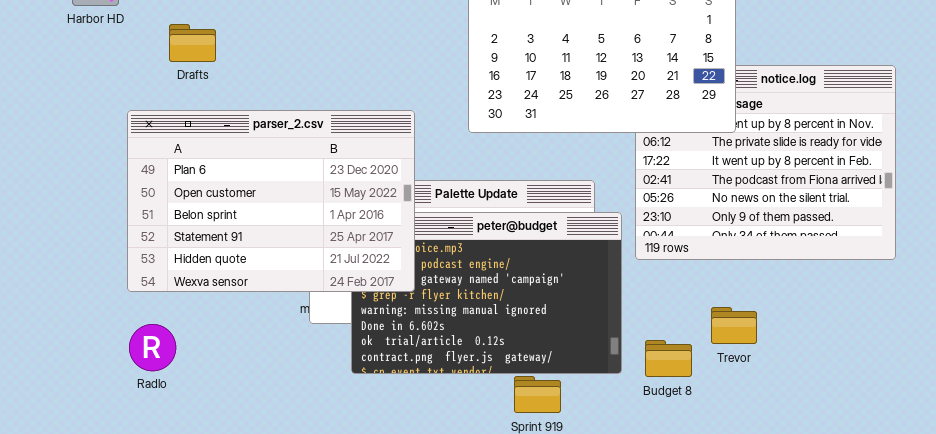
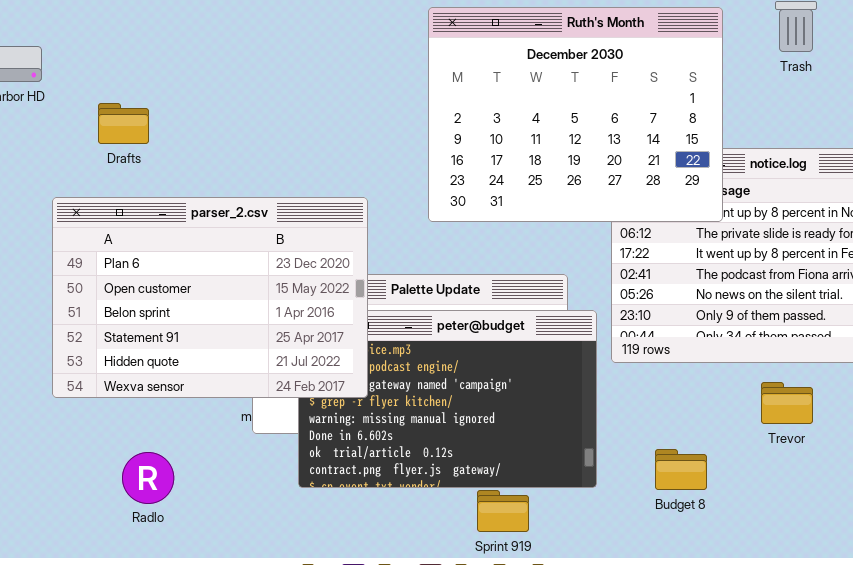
Trevor: [711,307,757,344] -> [761,382,813,424], moved
Radlo: [129,324,176,371] -> [122,452,174,504], moved
Budget 8: [645,340,692,377] -> [655,449,707,490], moved

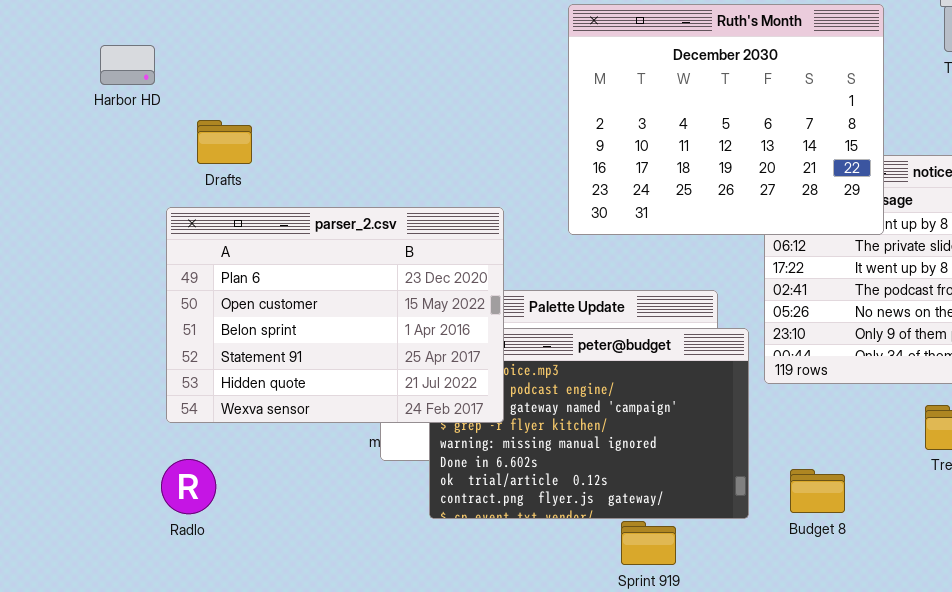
Drafts: [98,103,149,144] -> [197,120,252,164], moved
Budget 8: [655,449,707,490] -> [790,469,845,513], moved
Radlo: [122,452,174,504] -> [161,459,216,514], moved

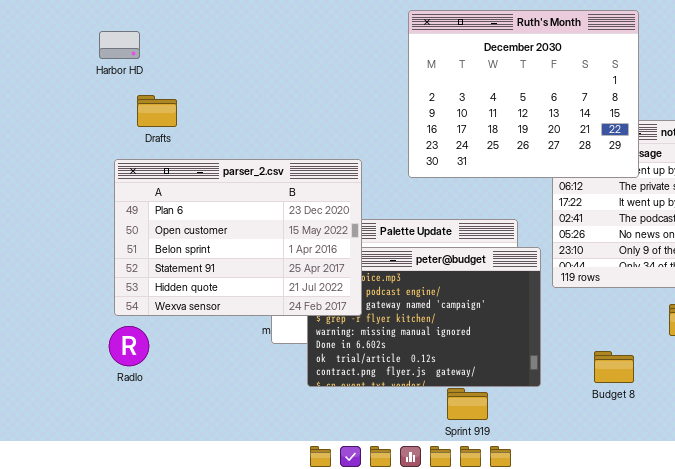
Harbor HD: [100,45,155,85] -> [99,31,140,59], moved
Radlo: [161,459,216,514] -> [109,326,149,366], moved
Budget 8: [790,469,845,513] -> [594,351,634,383], moved

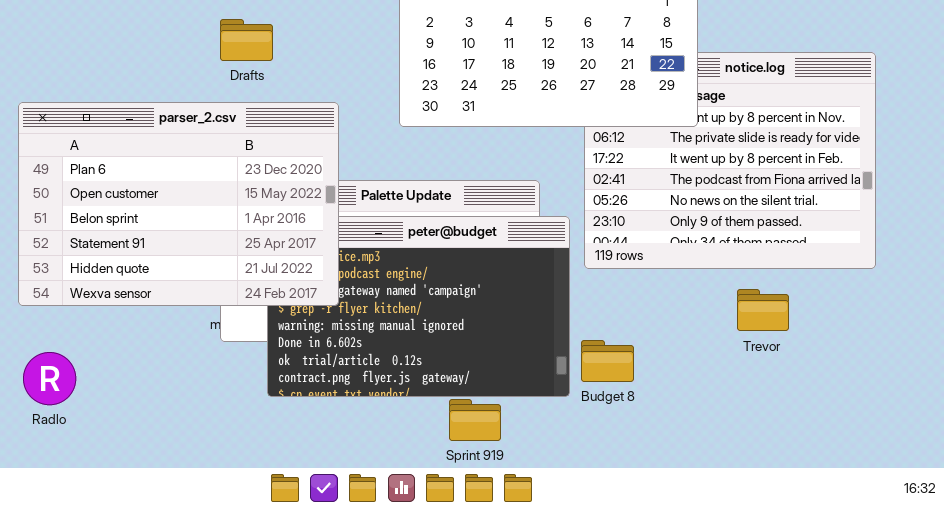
Drafts: [137,95,177,127] -> [220,19,273,61], moved
Radlo: [109,326,149,366] -> [23,352,76,405], moved
Budget 8: [594,351,634,383] -> [581,340,634,382], moved

